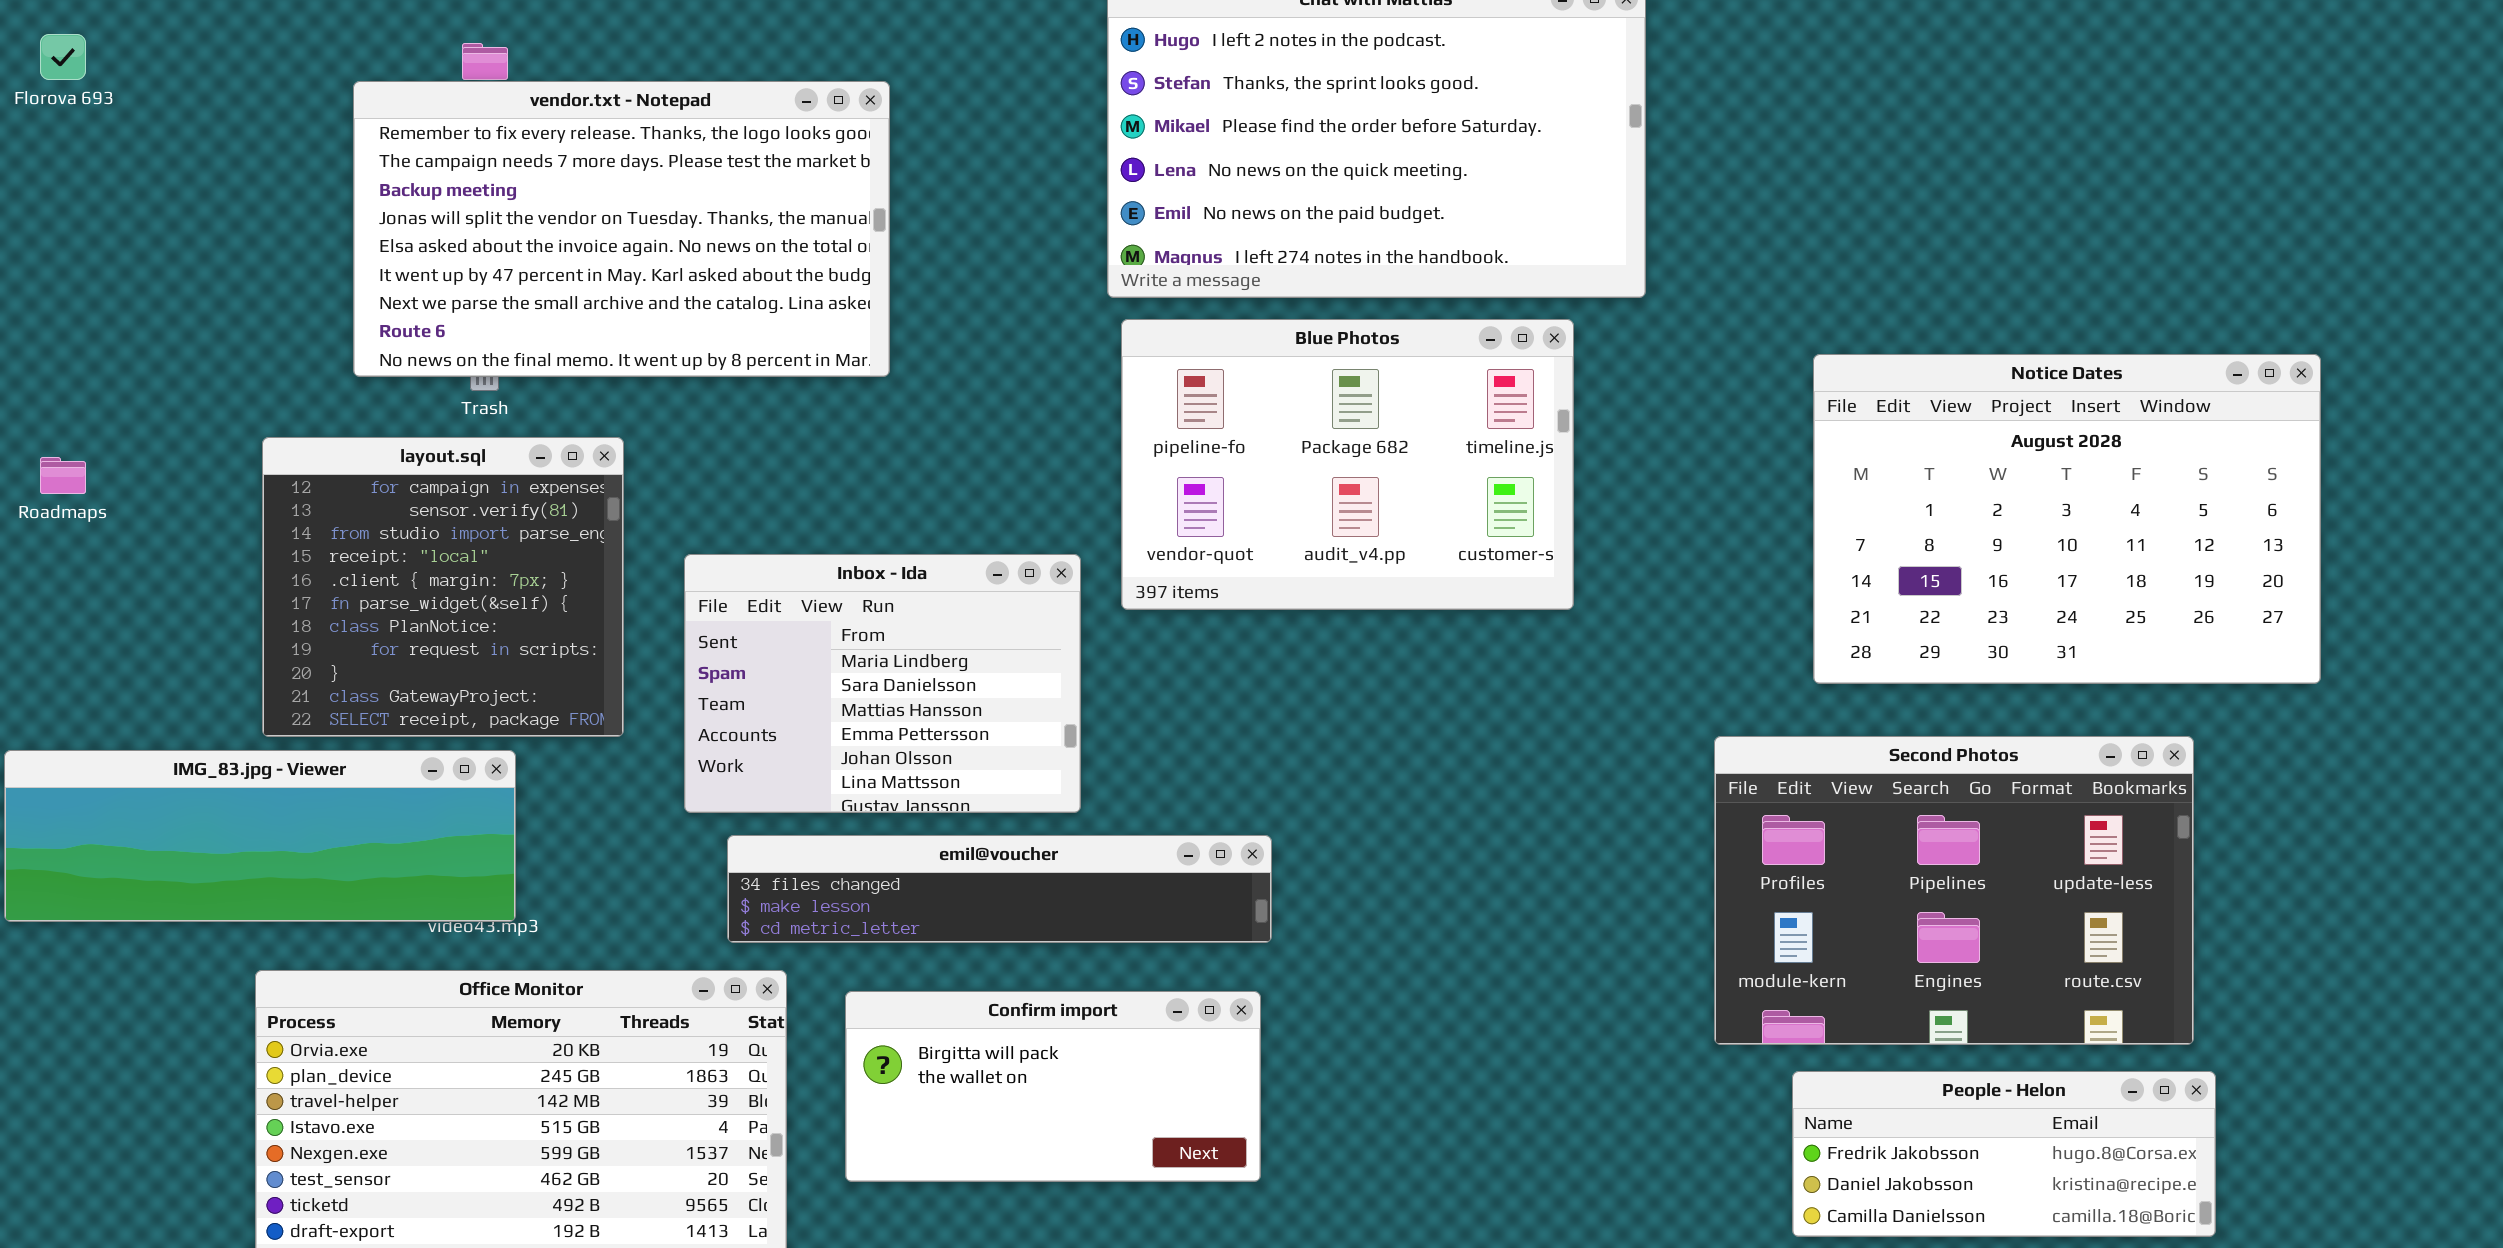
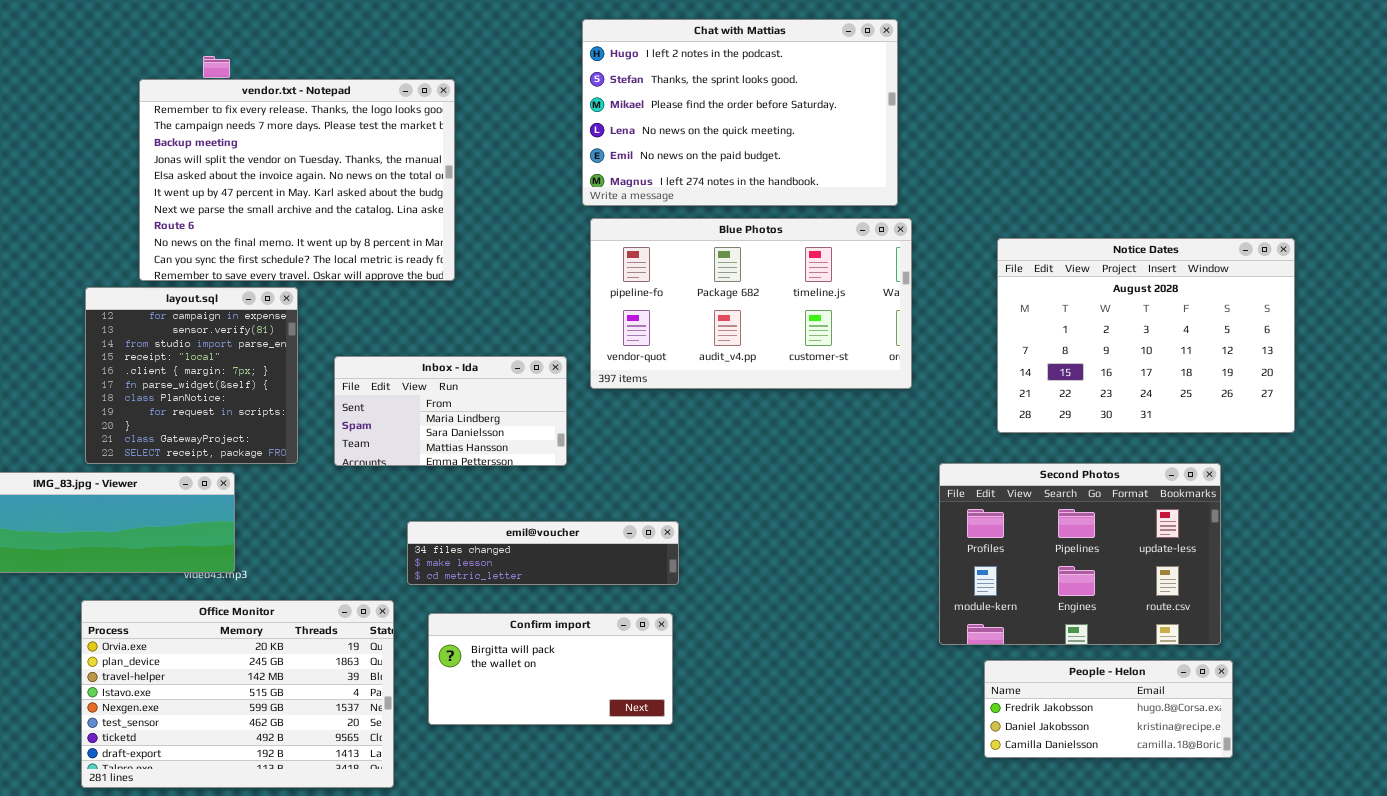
vendor.txt - Notepad: [353,81,890,377] -> [139,79,455,281], resized
Blue Photos: [1121,319,1574,610] -> [590,218,912,389], resized
Inbox - Ida: [684,554,1081,813] -> [334,356,567,466], resized
emil@voucher: [727,835,1272,943] -> [407,521,679,585], resized

